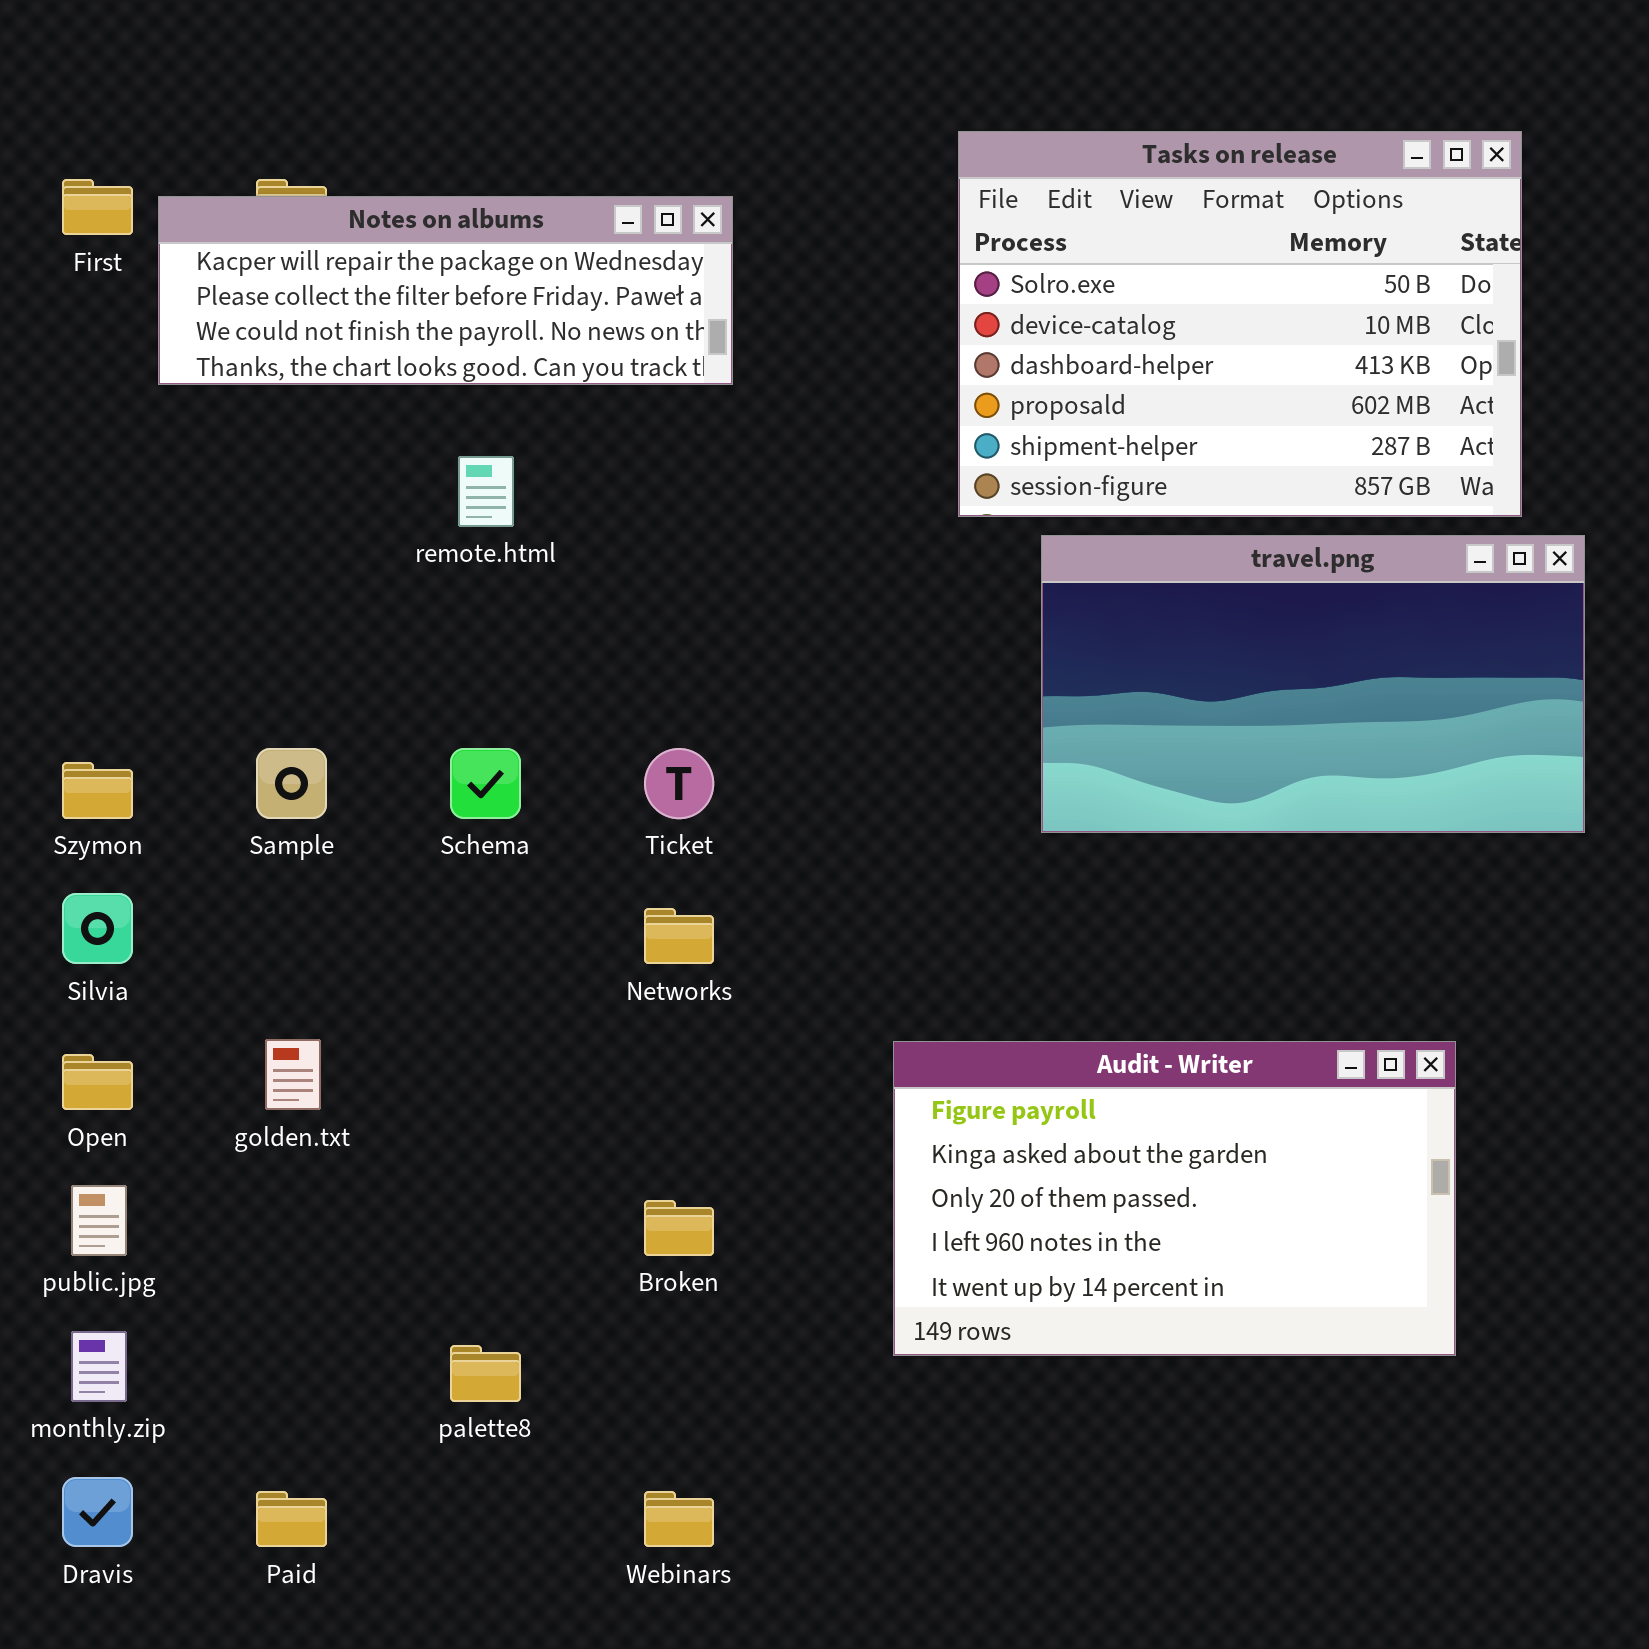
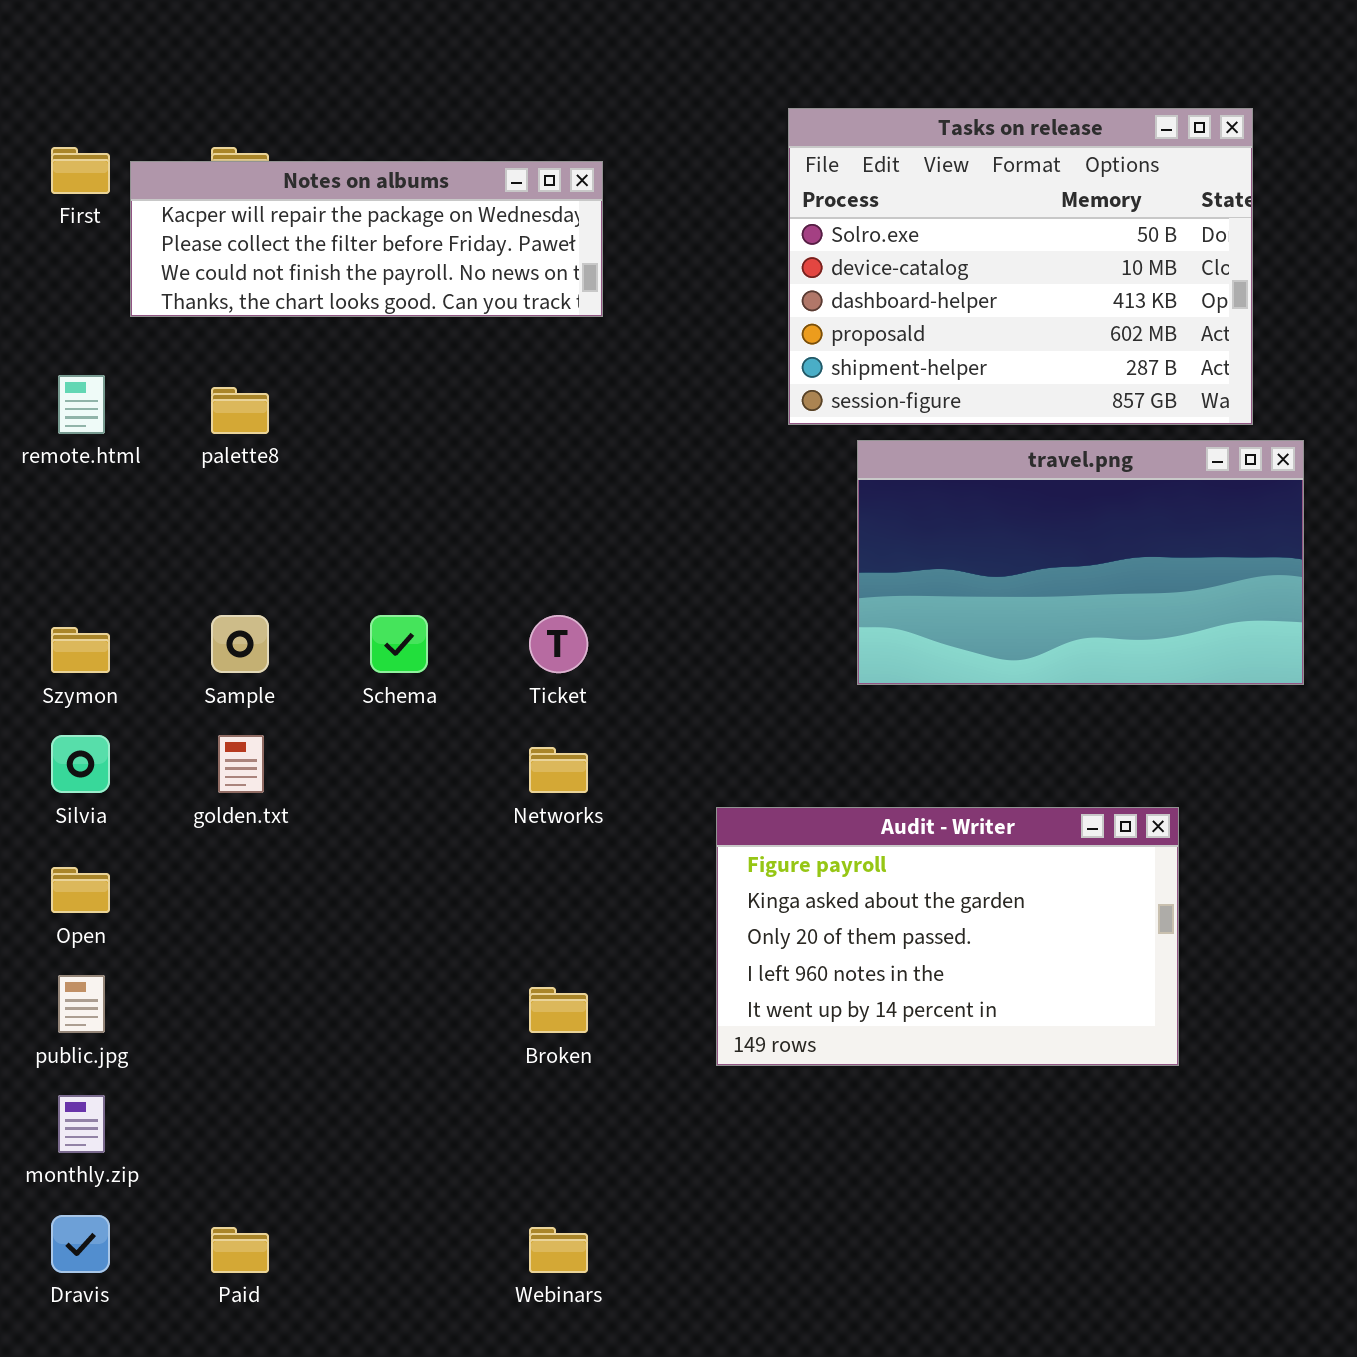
remote.html: [458,456,514,527] -> [58,375,105,434], moved
golden.txt: [265,1039,321,1110] -> [218,735,264,793], moved
Audit - Writer: [893,1041,1456,1356] -> [716,807,1179,1066], moved
palette8: [450,1345,521,1402] -> [211,387,269,434], moved

